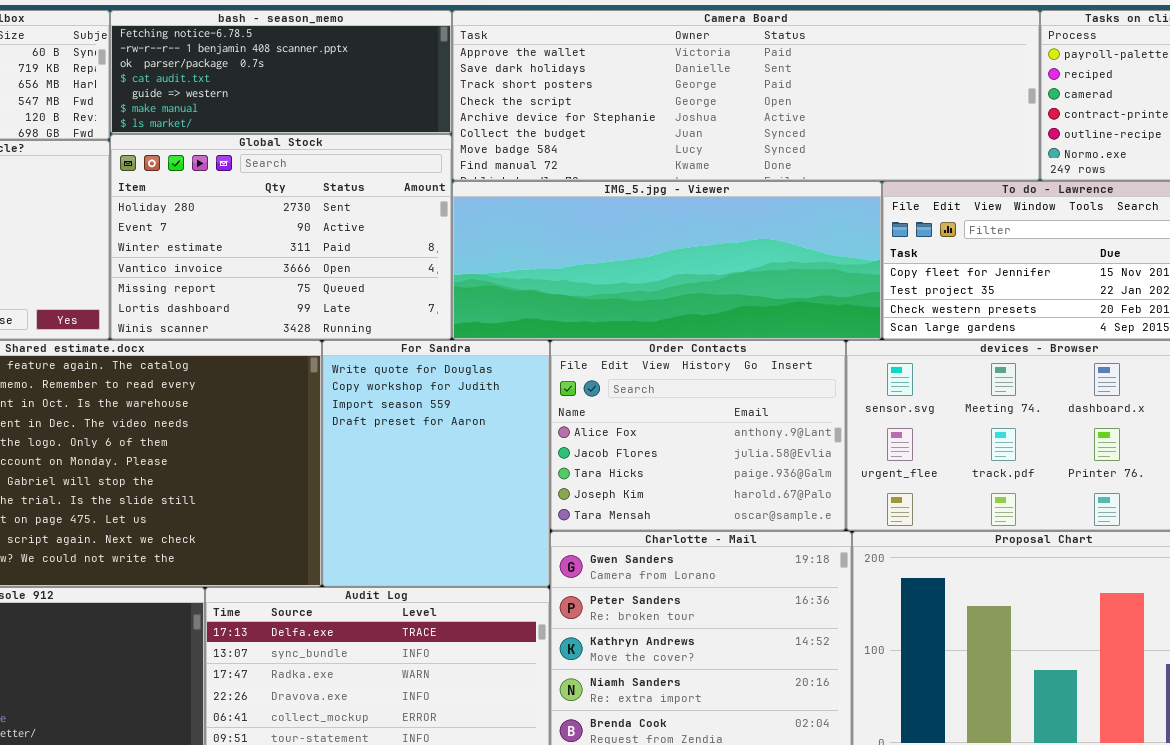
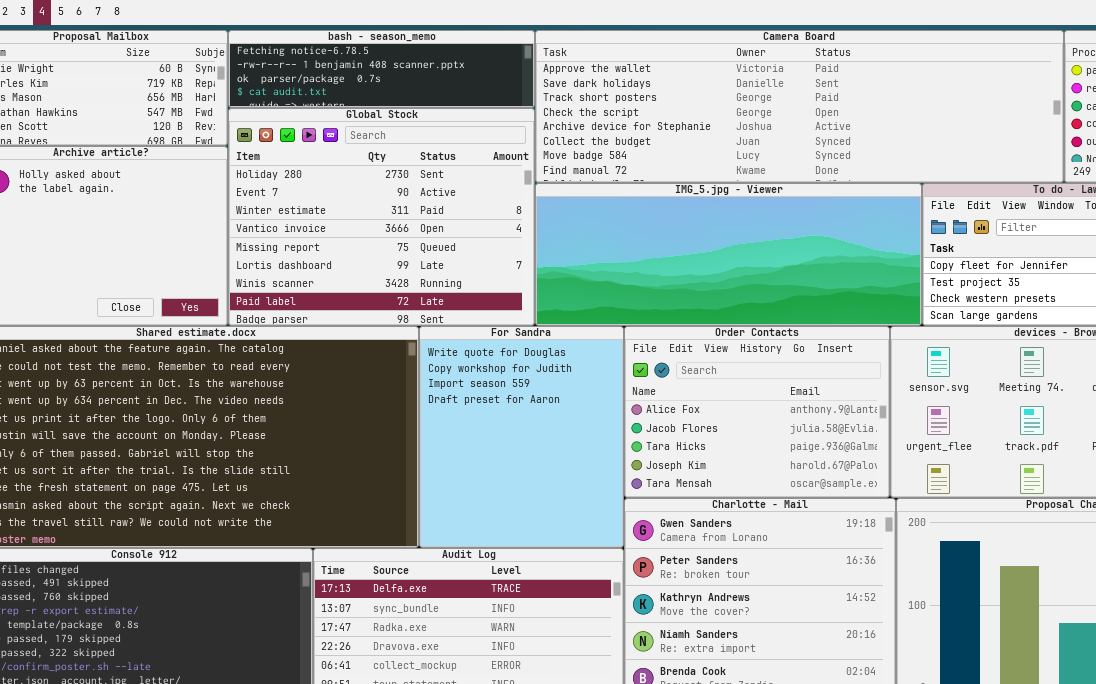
bash - season_memo: [110,10,452,134] -> [228,30,535,108], resized
Global Stock: [110,134,452,340] -> [228,108,535,326], resized

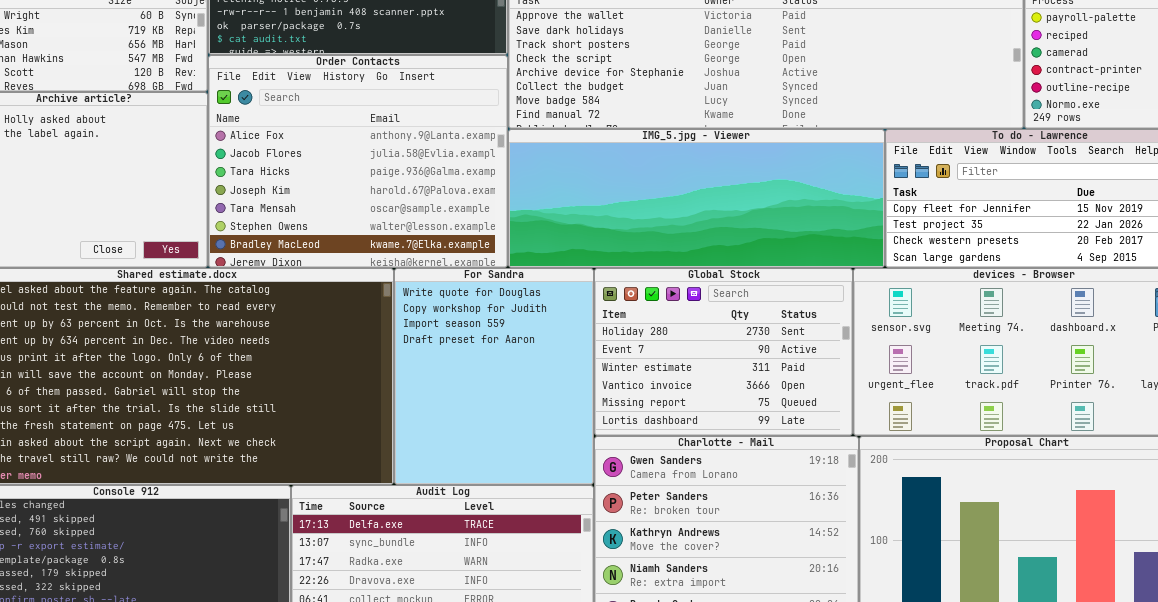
Global Stock: [228,108,535,326] -> [594,268,853,436], moved, resized
Order Contacts: [624,326,890,498] -> [208,55,508,268], moved, resized

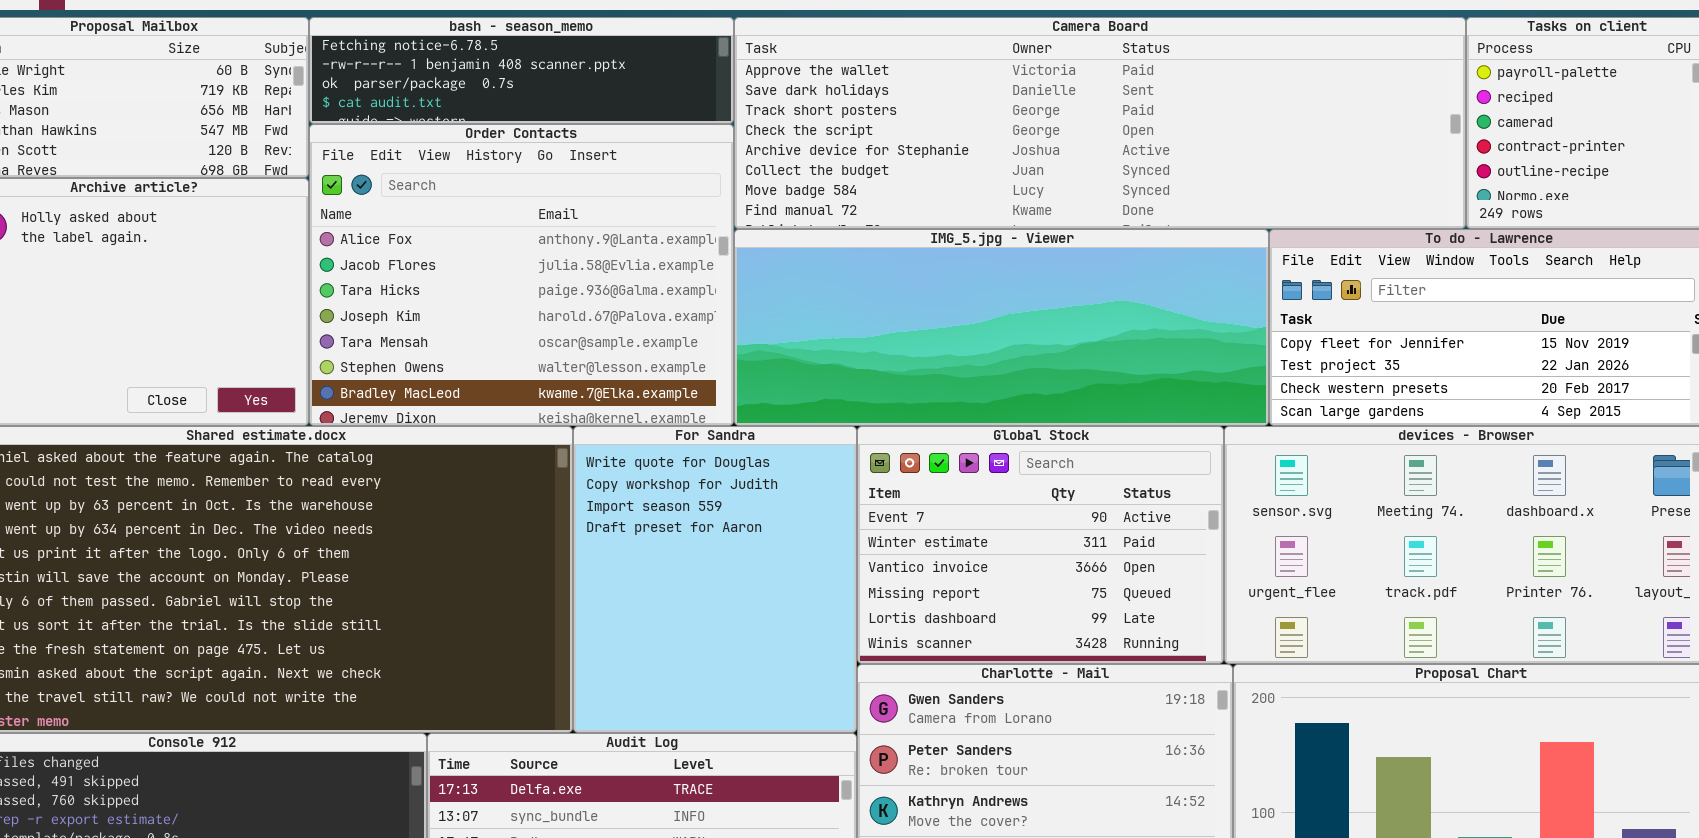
Global Stock: [594,268,853,436] -> [857,426,1224,664], scrolled down 1 row

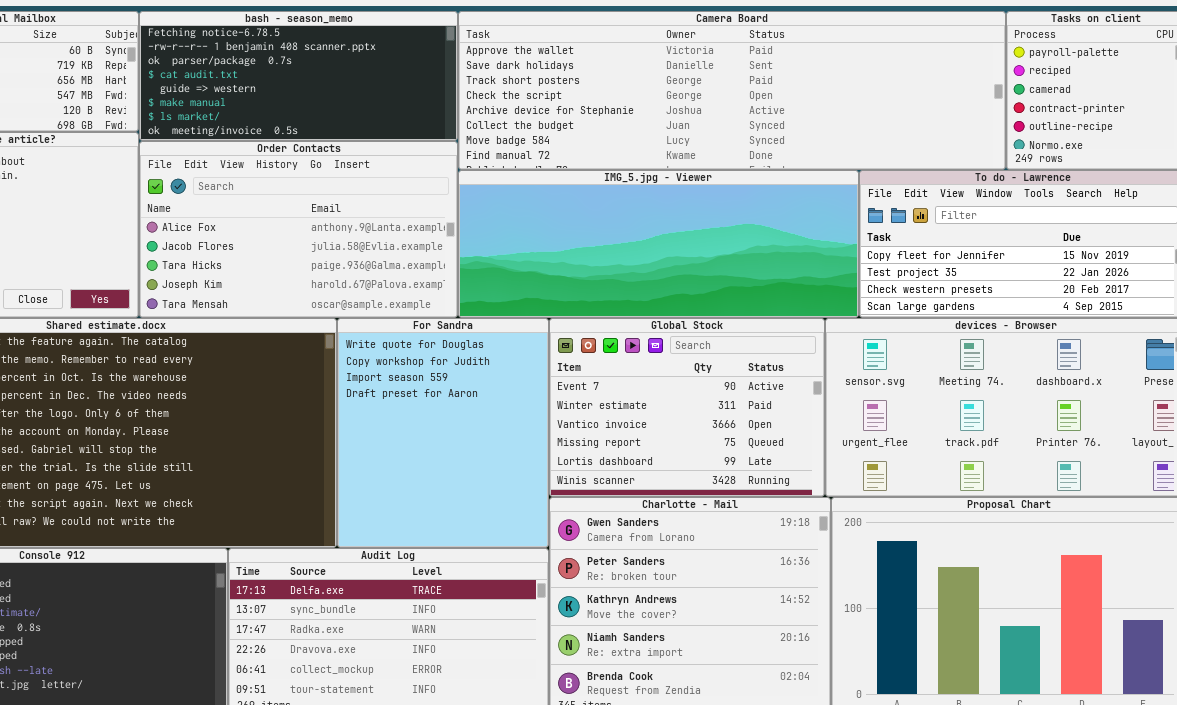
bash - season_memo: [309,17,734,124] -> [139,11,458,141], resized
Order Contacts: [309,124,734,426] -> [139,141,458,318], resized

